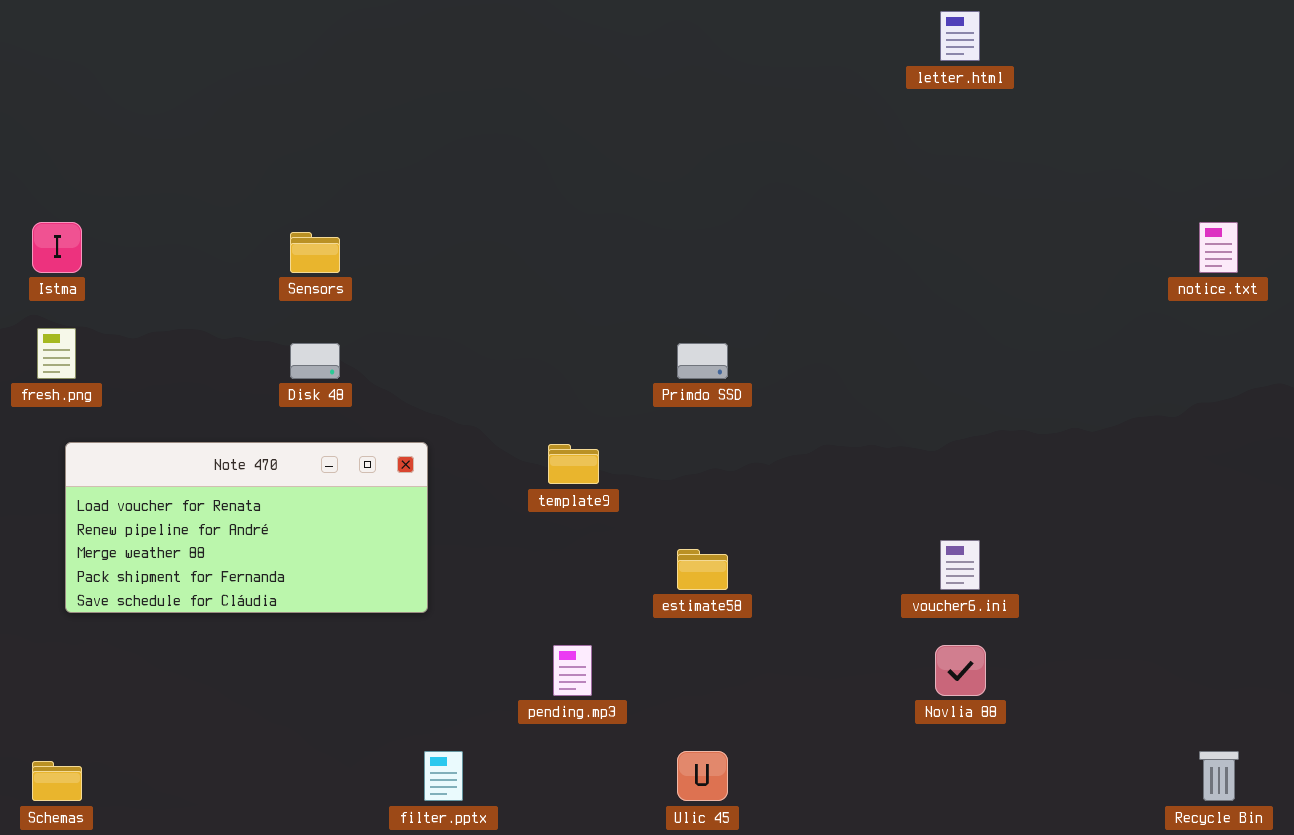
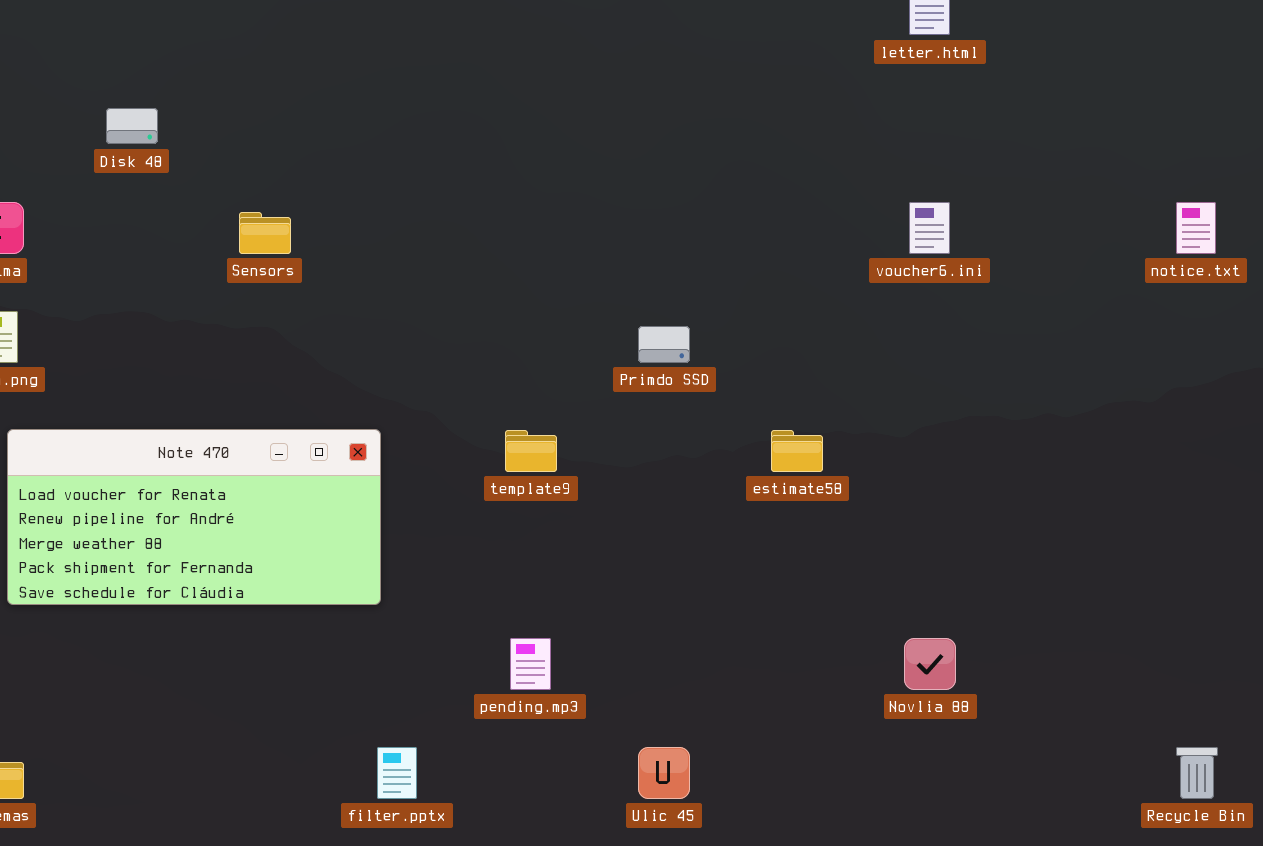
Disk 48: [290,343,340,379] -> [106,108,158,144], moved
voucher6.ini: [940,540,980,590] -> [909,202,950,254], moved
estimate58: [677,549,728,590] -> [771,430,823,472], moved

